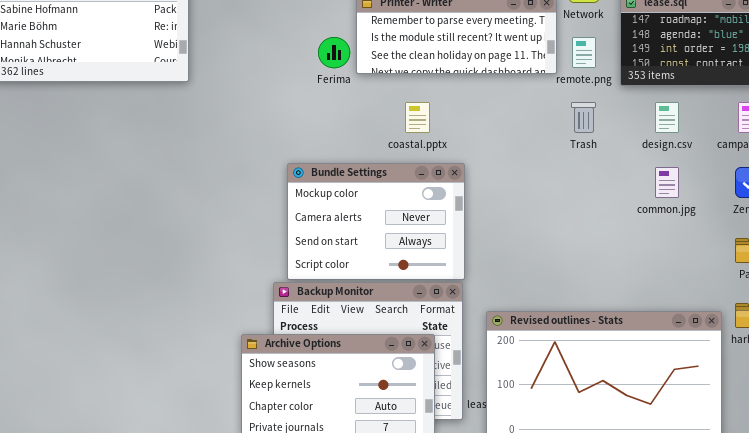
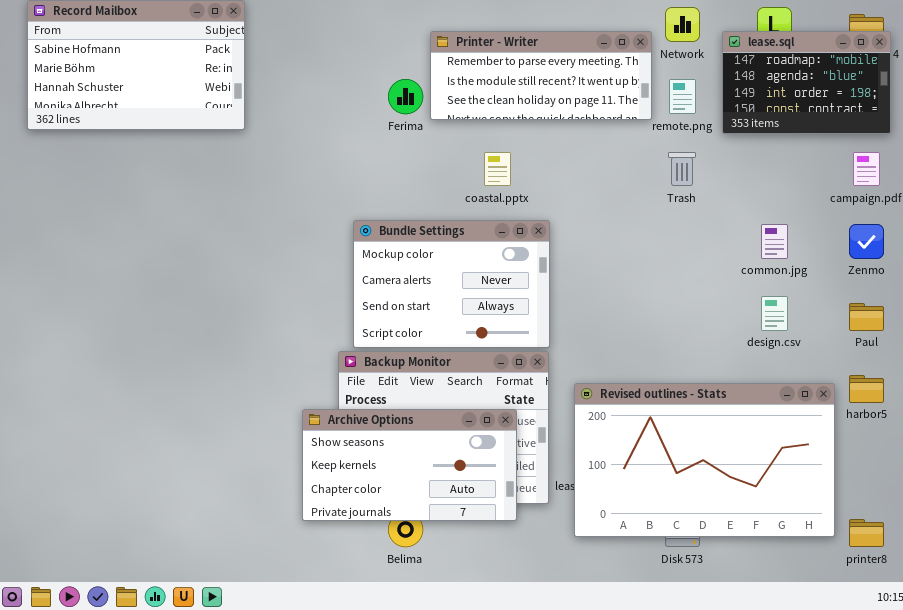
design.csv: [655,102,679,133] -> [761,296,788,331], moved

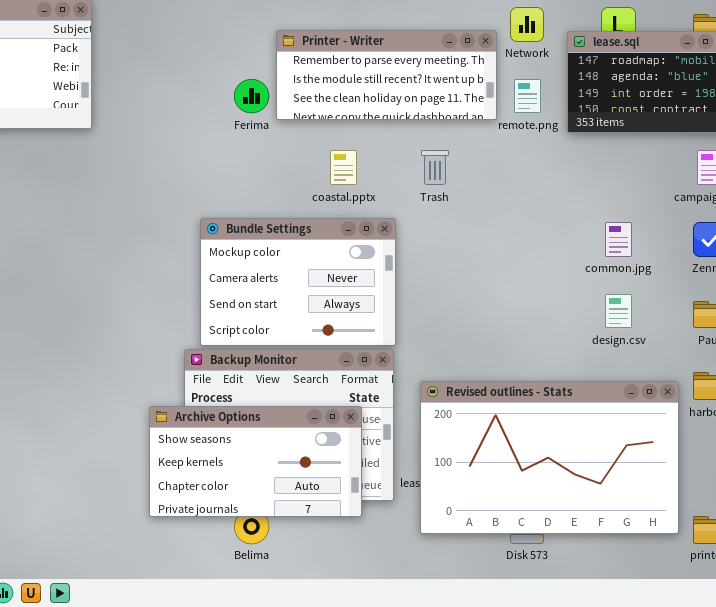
Trash: [668,152,696,186] -> [421,150,449,185], moved

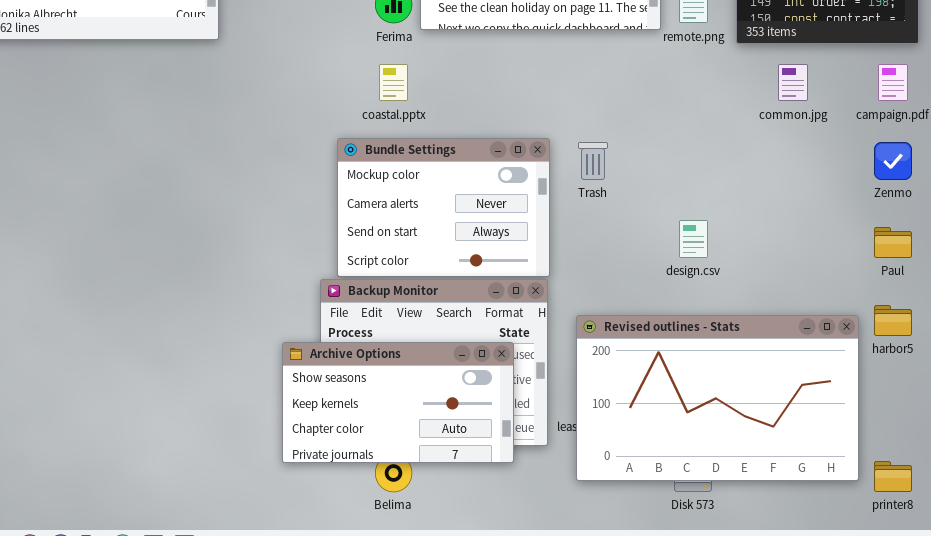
coastal.pptx: [330,150,357,185] -> [379,64,408,101], moved
Trash: [421,150,449,185] -> [578,142,608,180], moved
common.jpg: [605,222,632,257] -> [778,64,808,101], moved
design.csv: [605,294,632,328] -> [679,220,708,258], moved

